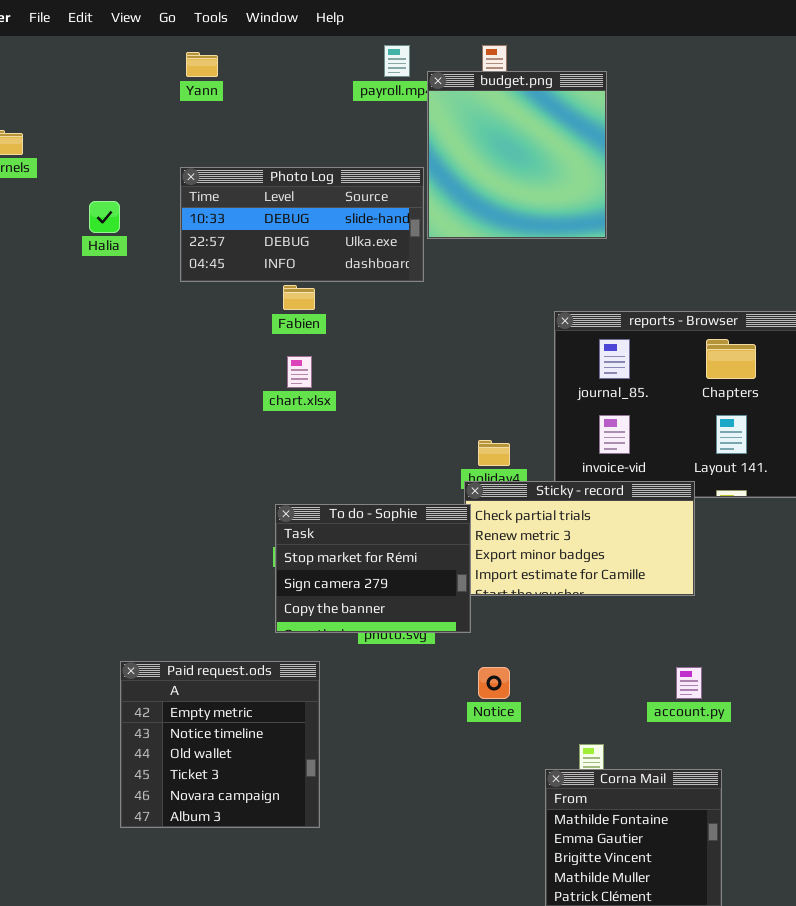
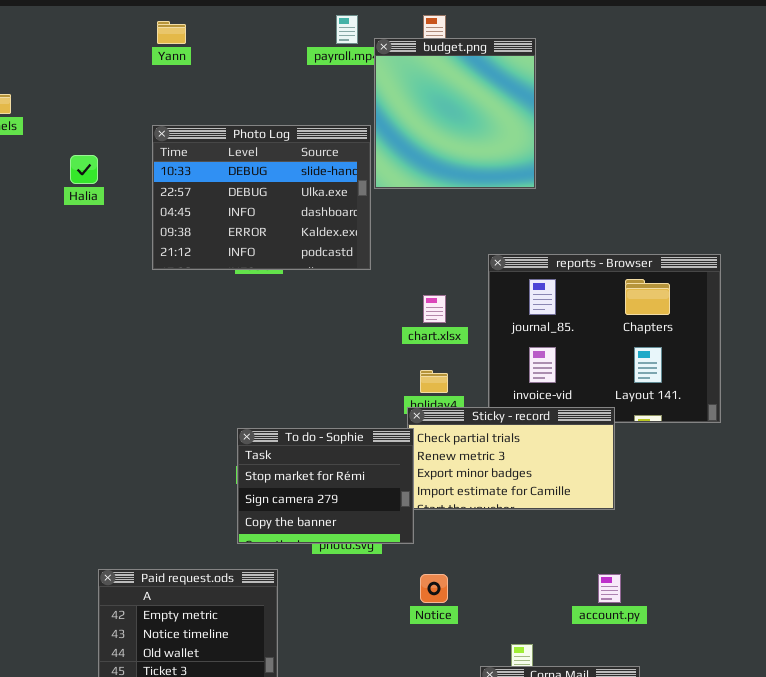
Photo Log: [180,167,424,282] -> [152,125,371,270], resized
chart.xlsx: [287,356,312,388] -> [423,295,446,323], moved

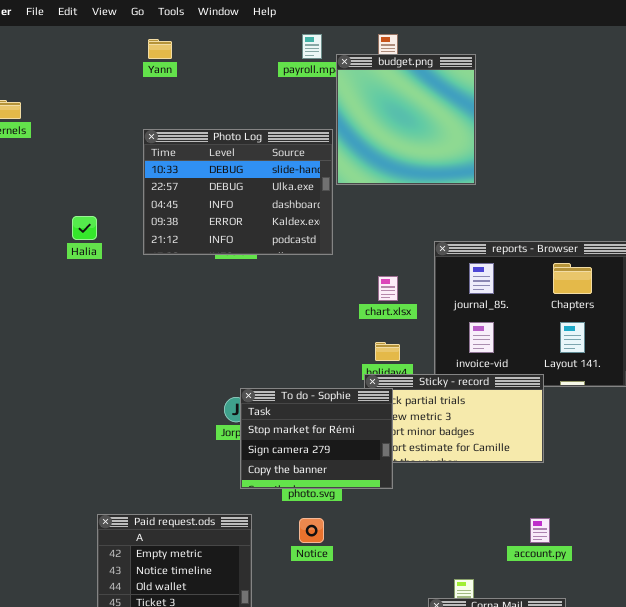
Halia: [70,155,98,184] -> [72,216,97,240], moved
To do - Sophie: [237,428,414,544] -> [240,388,393,489], moved
Notice: [420,574,448,603] -> [299,518,324,543], moved

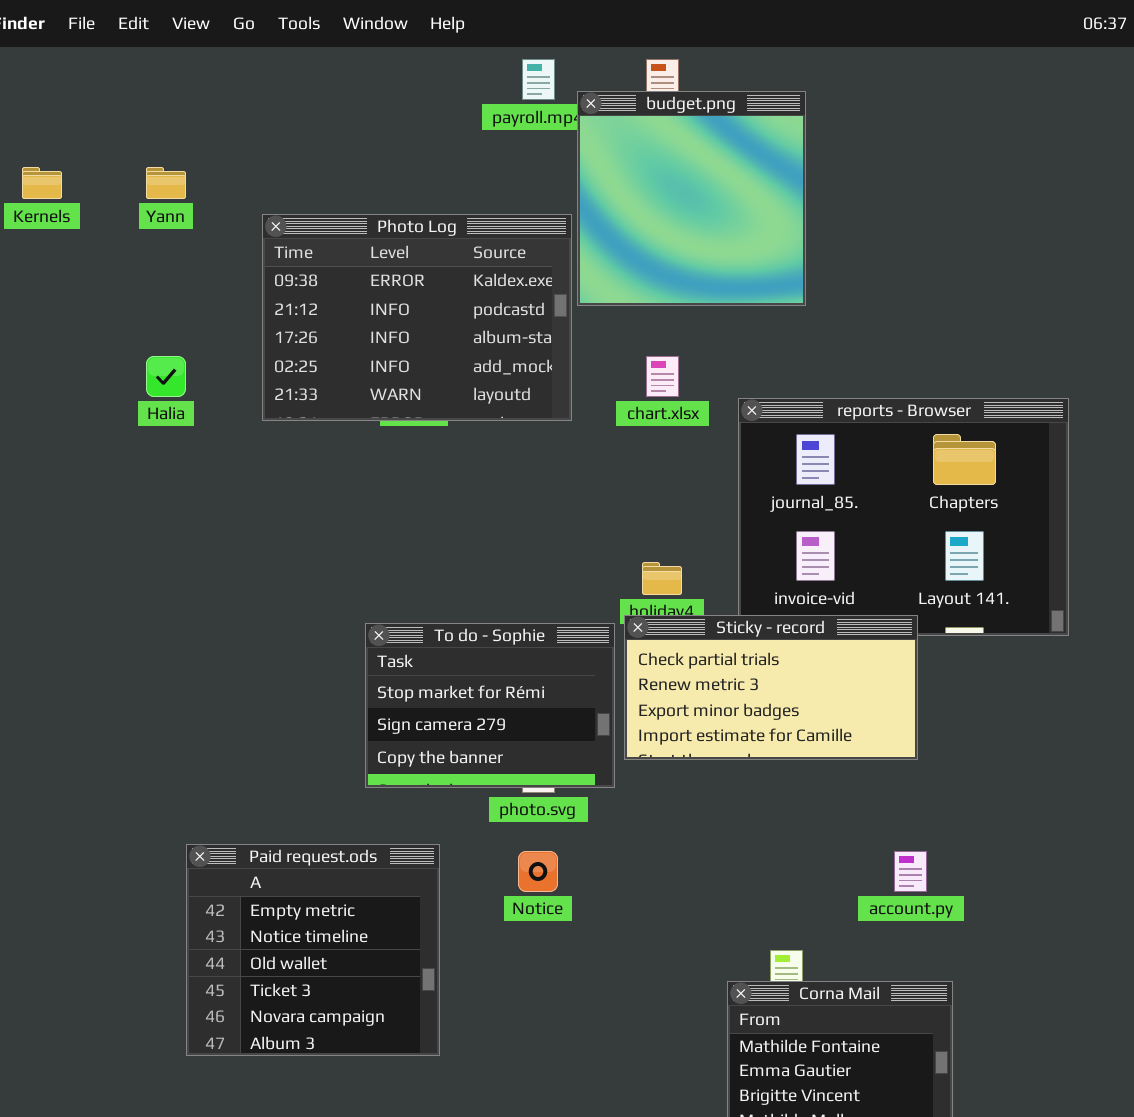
Yann: [148,39,172,59] -> [146,167,186,199], moved
Photo Log: [143,129,333,255] -> [262,214,572,421], scrolled down 3 rows
chart.xlsx: [378,276,398,301] -> [646,356,679,397], moved
To do - Sophie: [240,388,393,489] -> [365,623,615,788], moved

